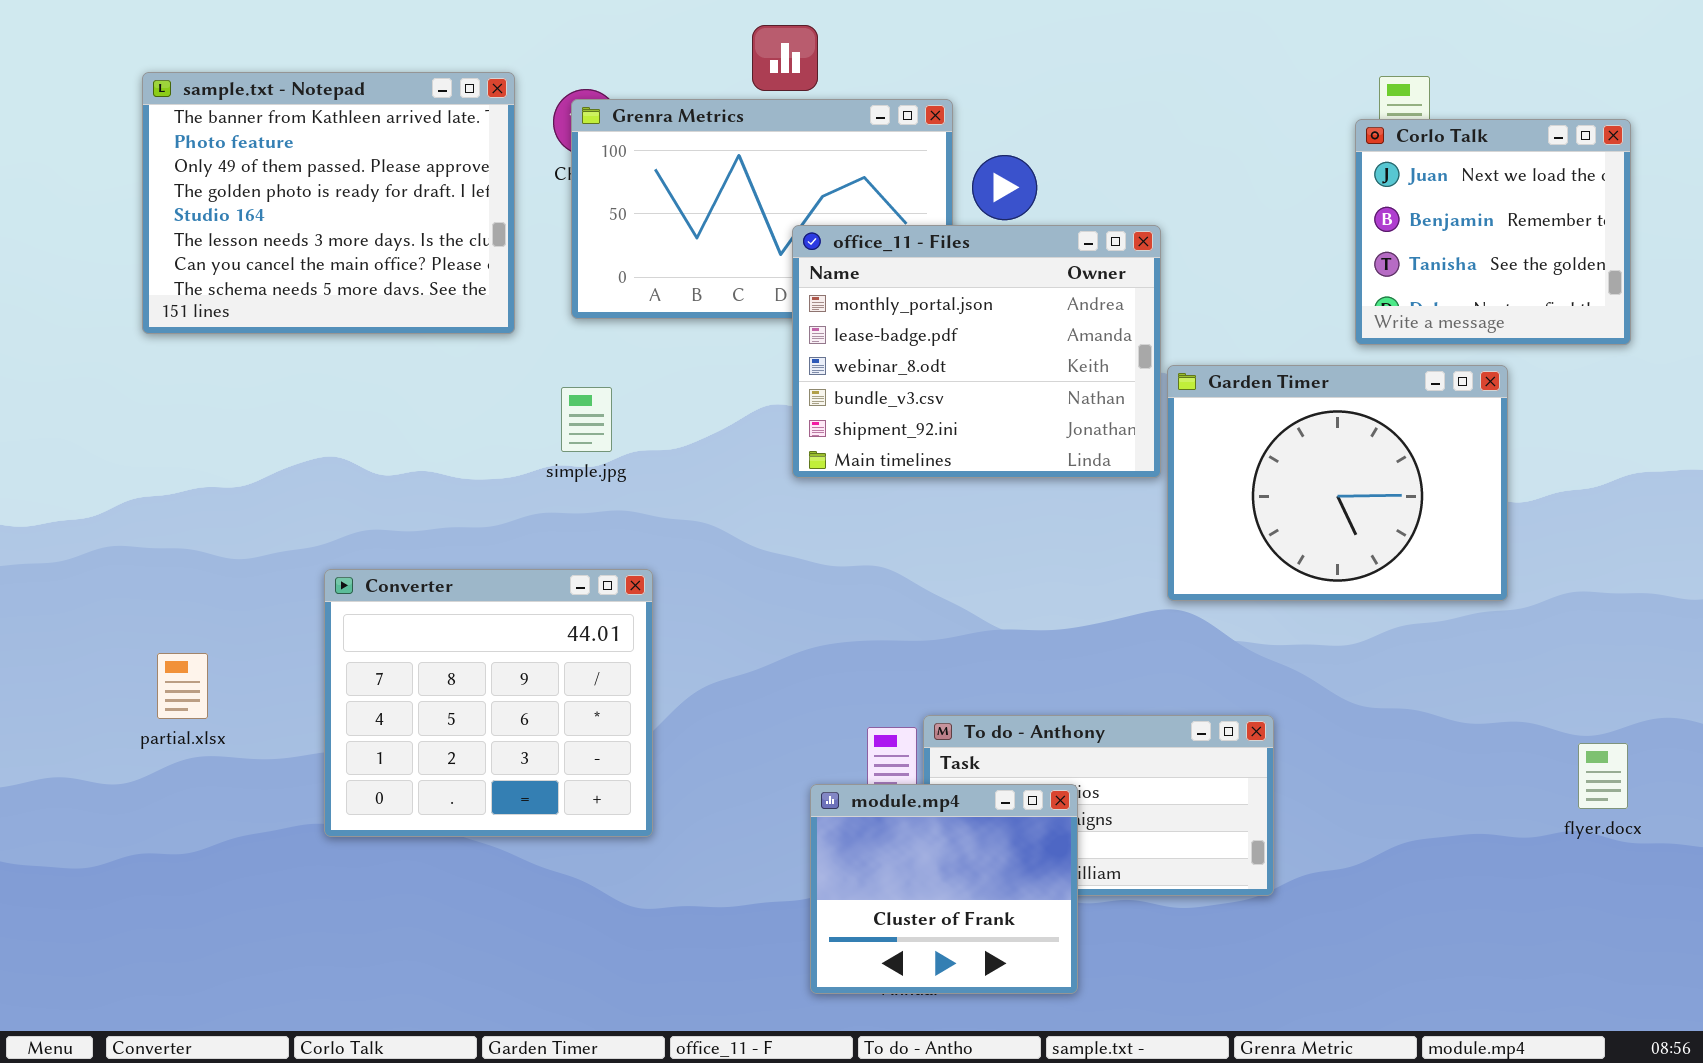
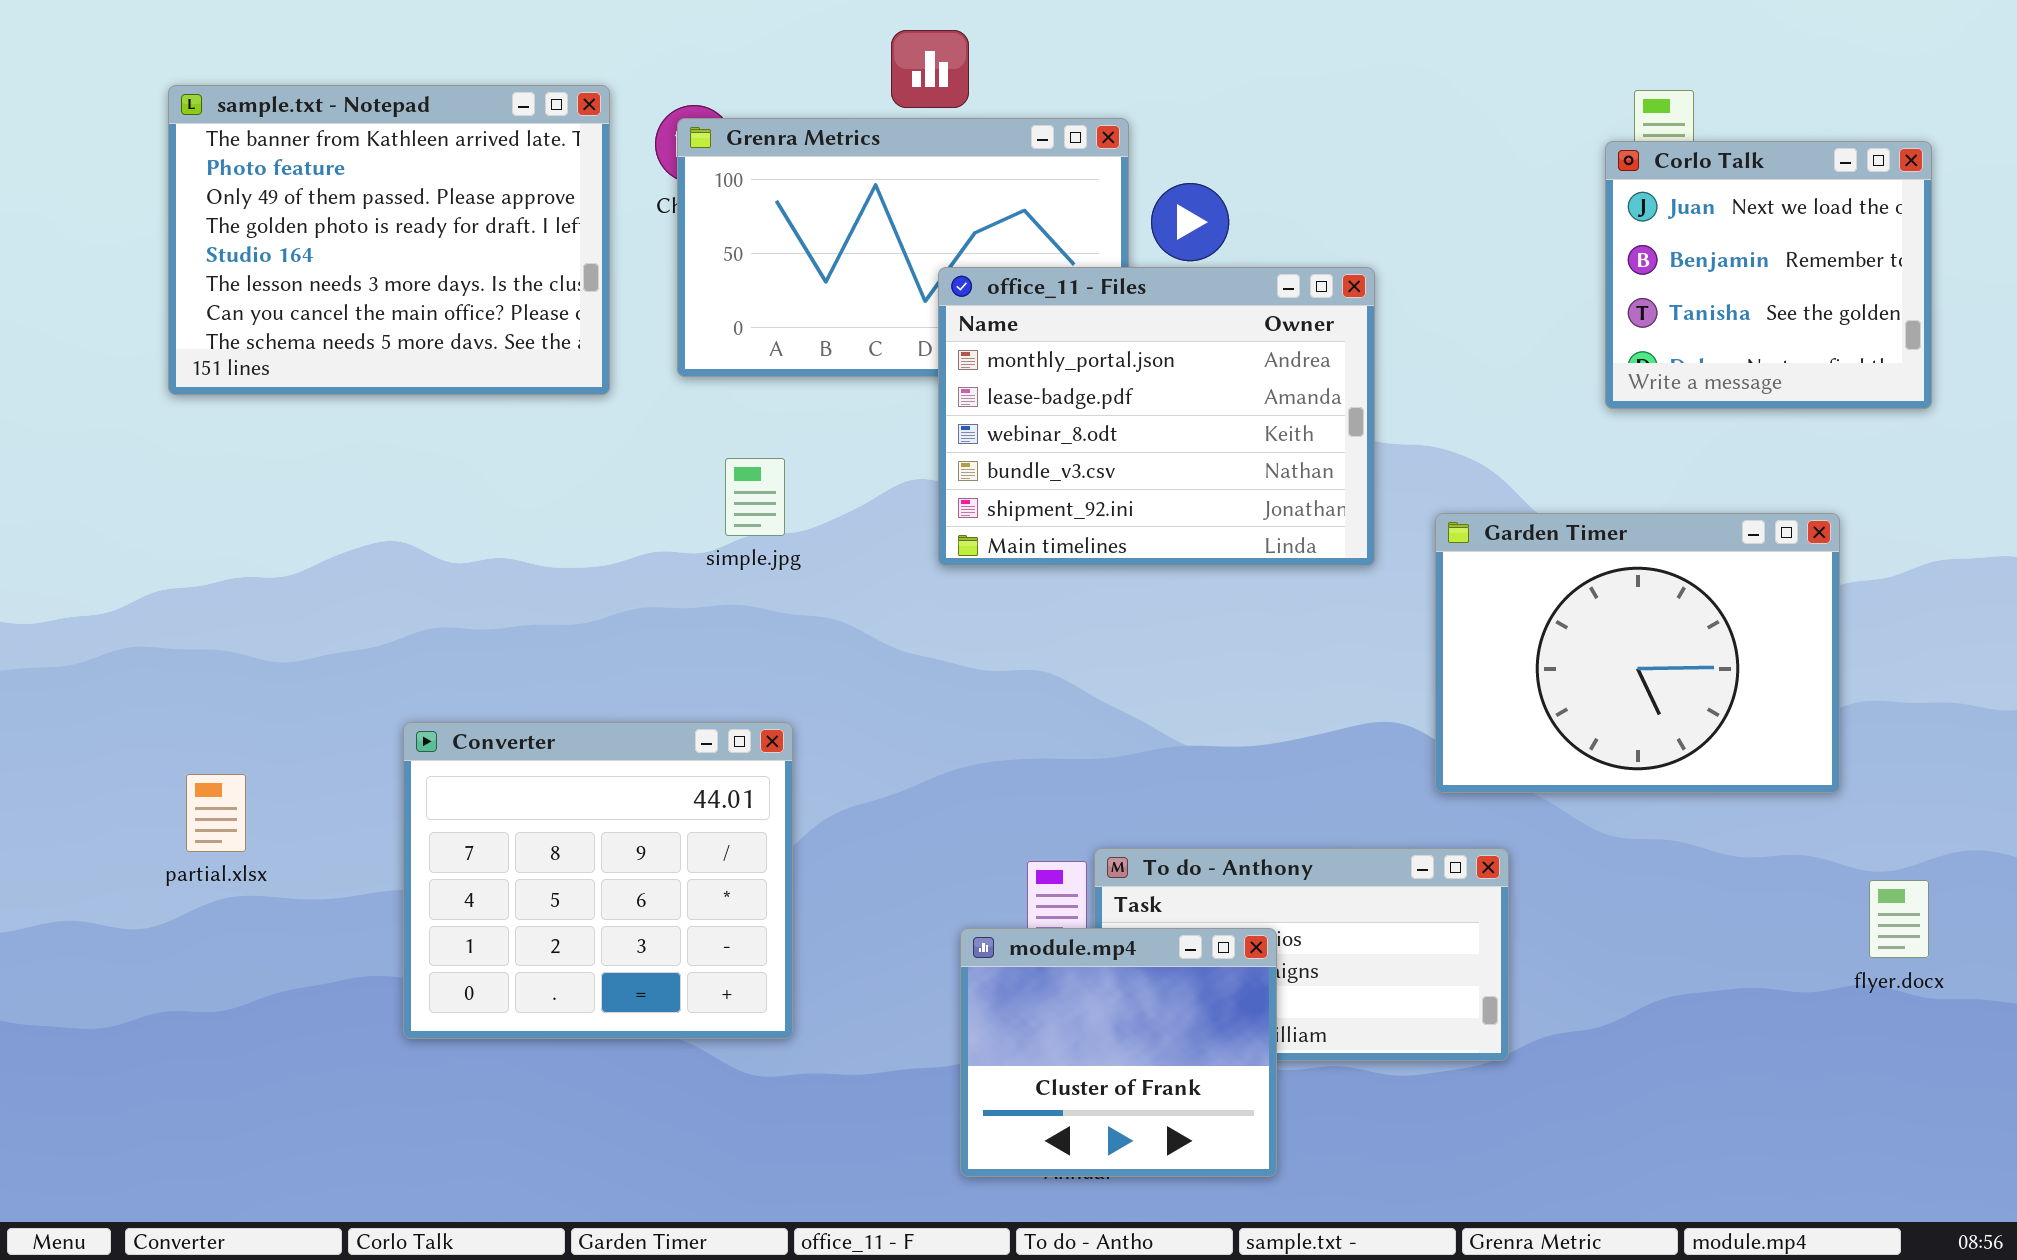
Garden Timer: [1167,365,1508,601] -> [1435,513,1840,793], moved
simple.jpg: [561,387,612,452] -> [725,458,785,536], moved
Converter: [324,569,653,837] -> [403,722,793,1039], moved

